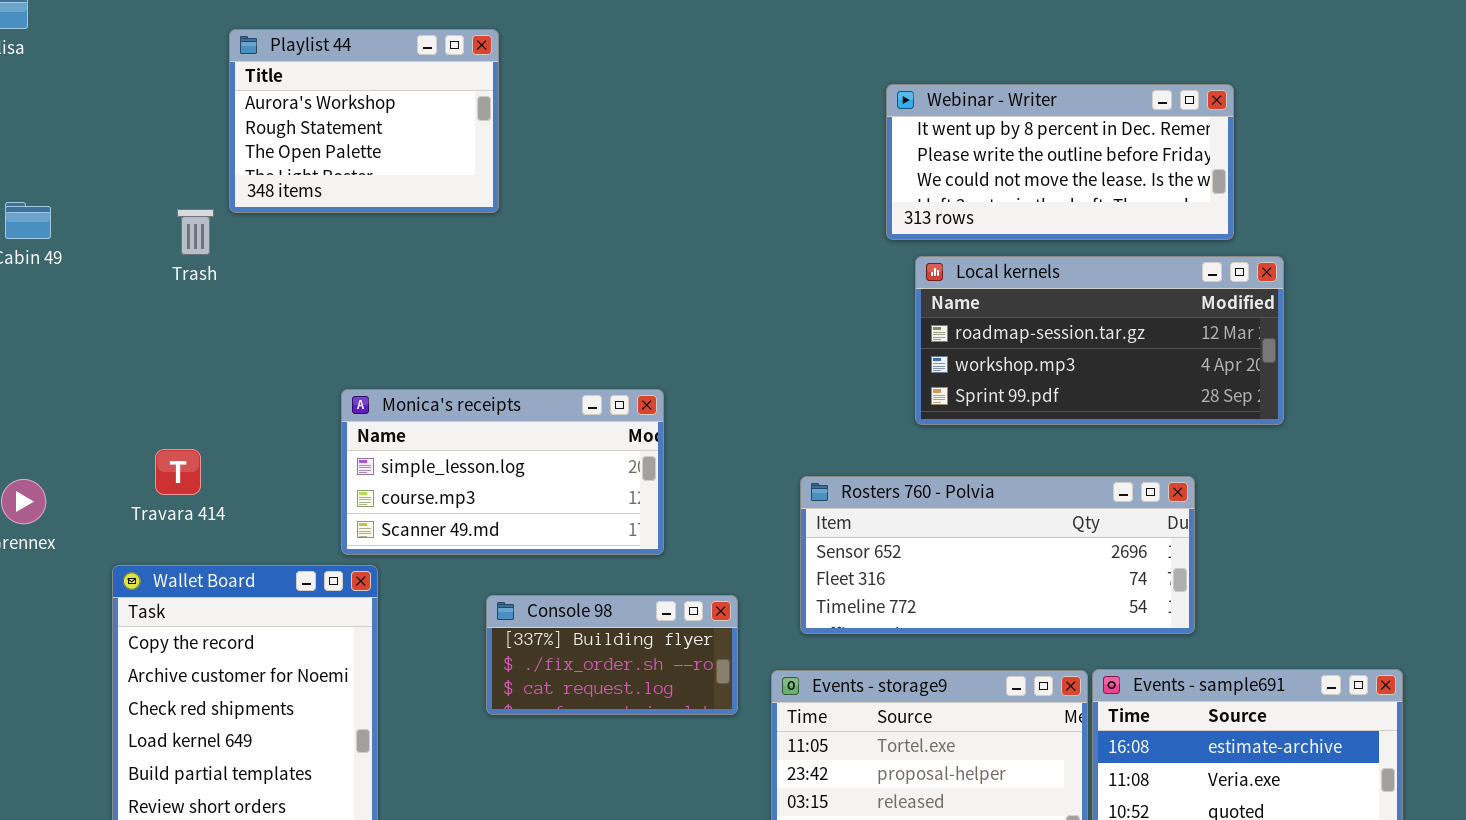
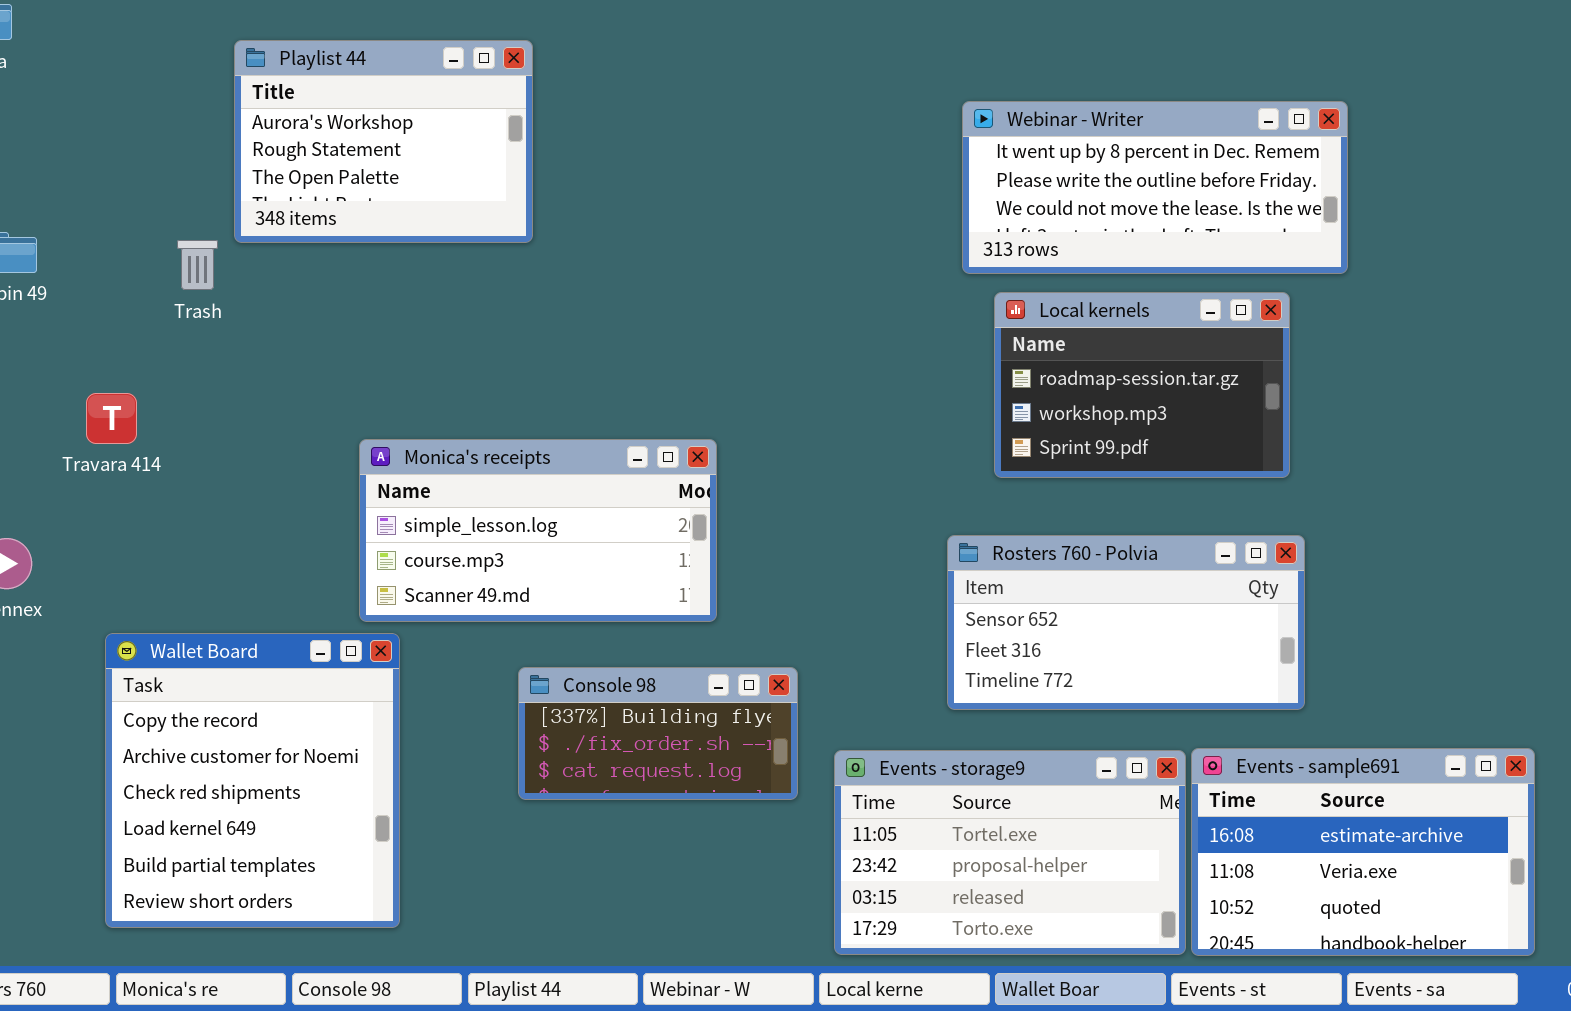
Local kernels: [915,256,1284,425] -> [994,292,1290,478], resized
Travara 414: [155,449,201,495] -> [86,393,137,444], moved
Rosters 760 - Polvia: [800,476,1195,634] -> [947,535,1305,710], resized

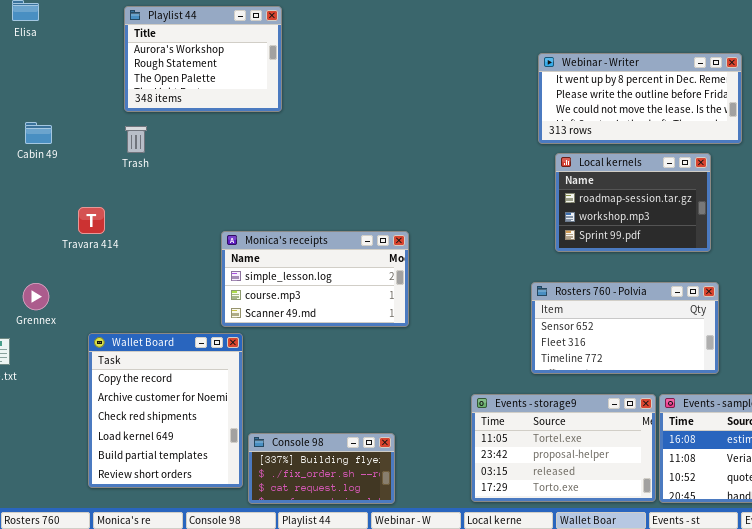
Playlist 44: [234,40,533,243] -> [124,6,282,112], moved
Console 98: [518,667,798,800] -> [248,433,395,504], moved

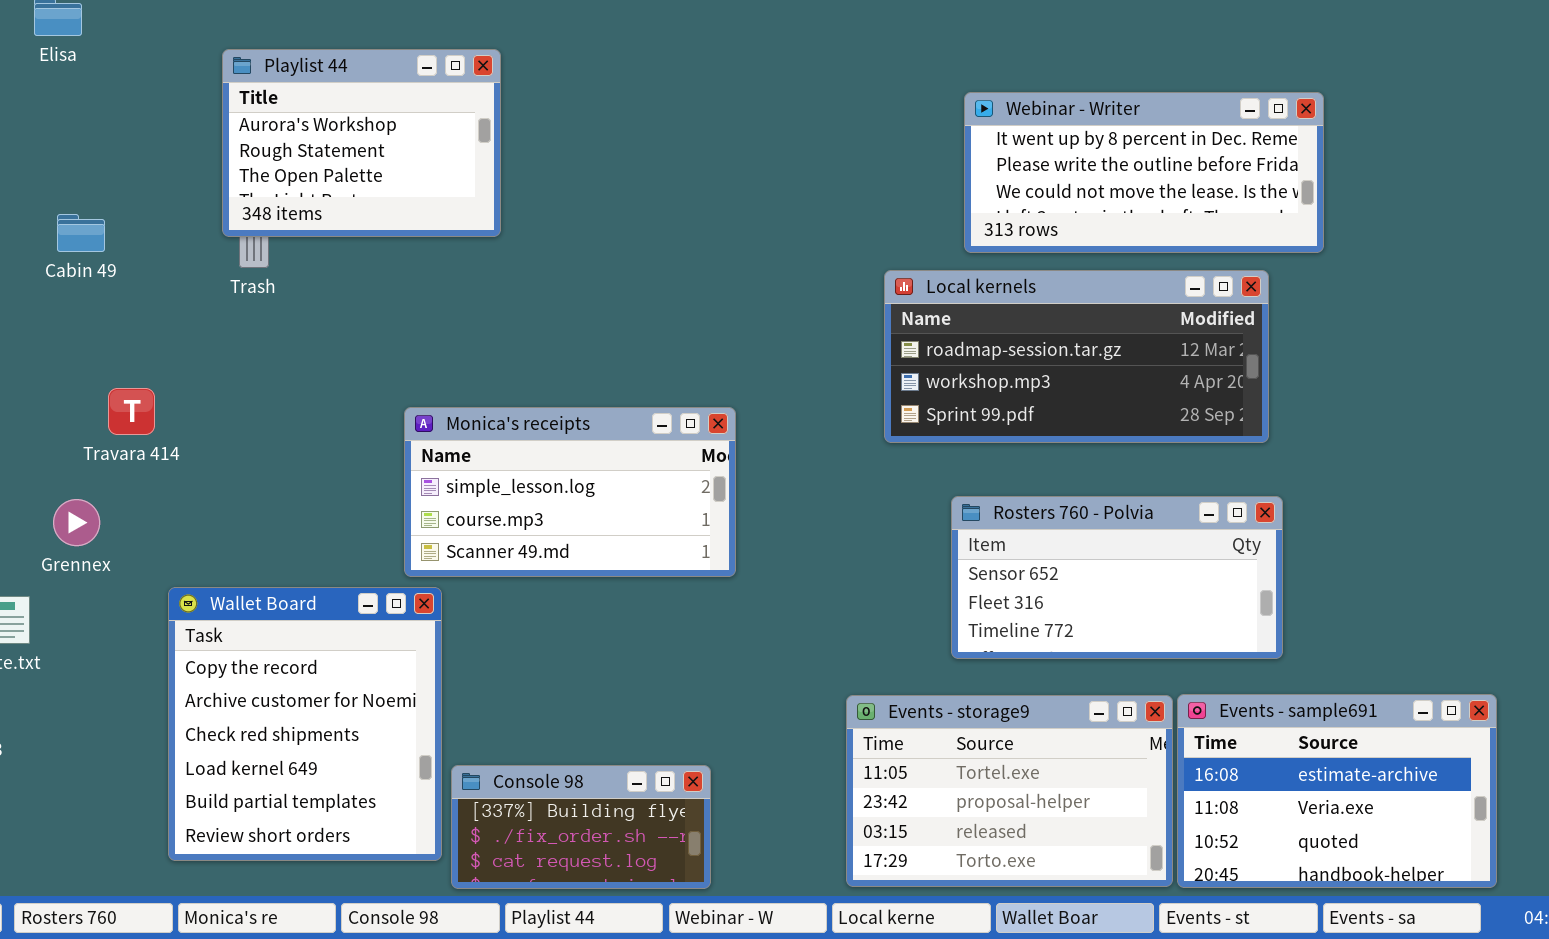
Playlist 44: [124,6,282,112] -> [222,49,501,237], moved
Local kernels: [555,153,711,252] -> [884,270,1269,443], resized
Travara 414: [78,207,105,234] -> [108,388,155,435], moved

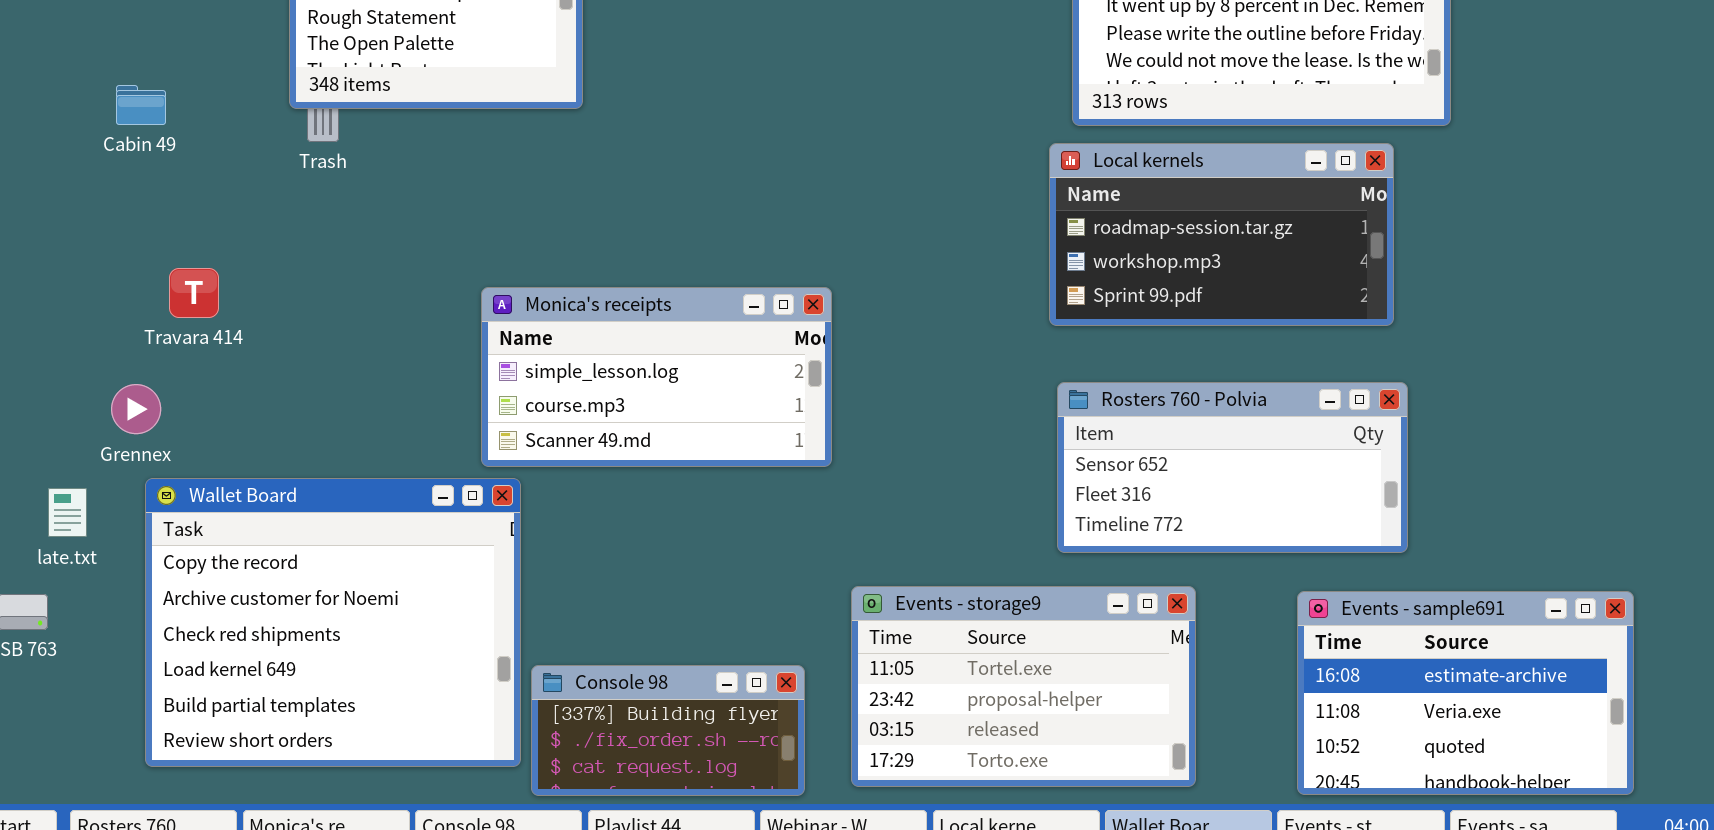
Local kernels: [884,270,1269,443] -> [1049,143,1394,326], resized
Wallet Board: [168,587,442,861] -> [145,478,521,767], resized
Events - storage9: [846,695,1173,887] -> [851,586,1196,787], moved

